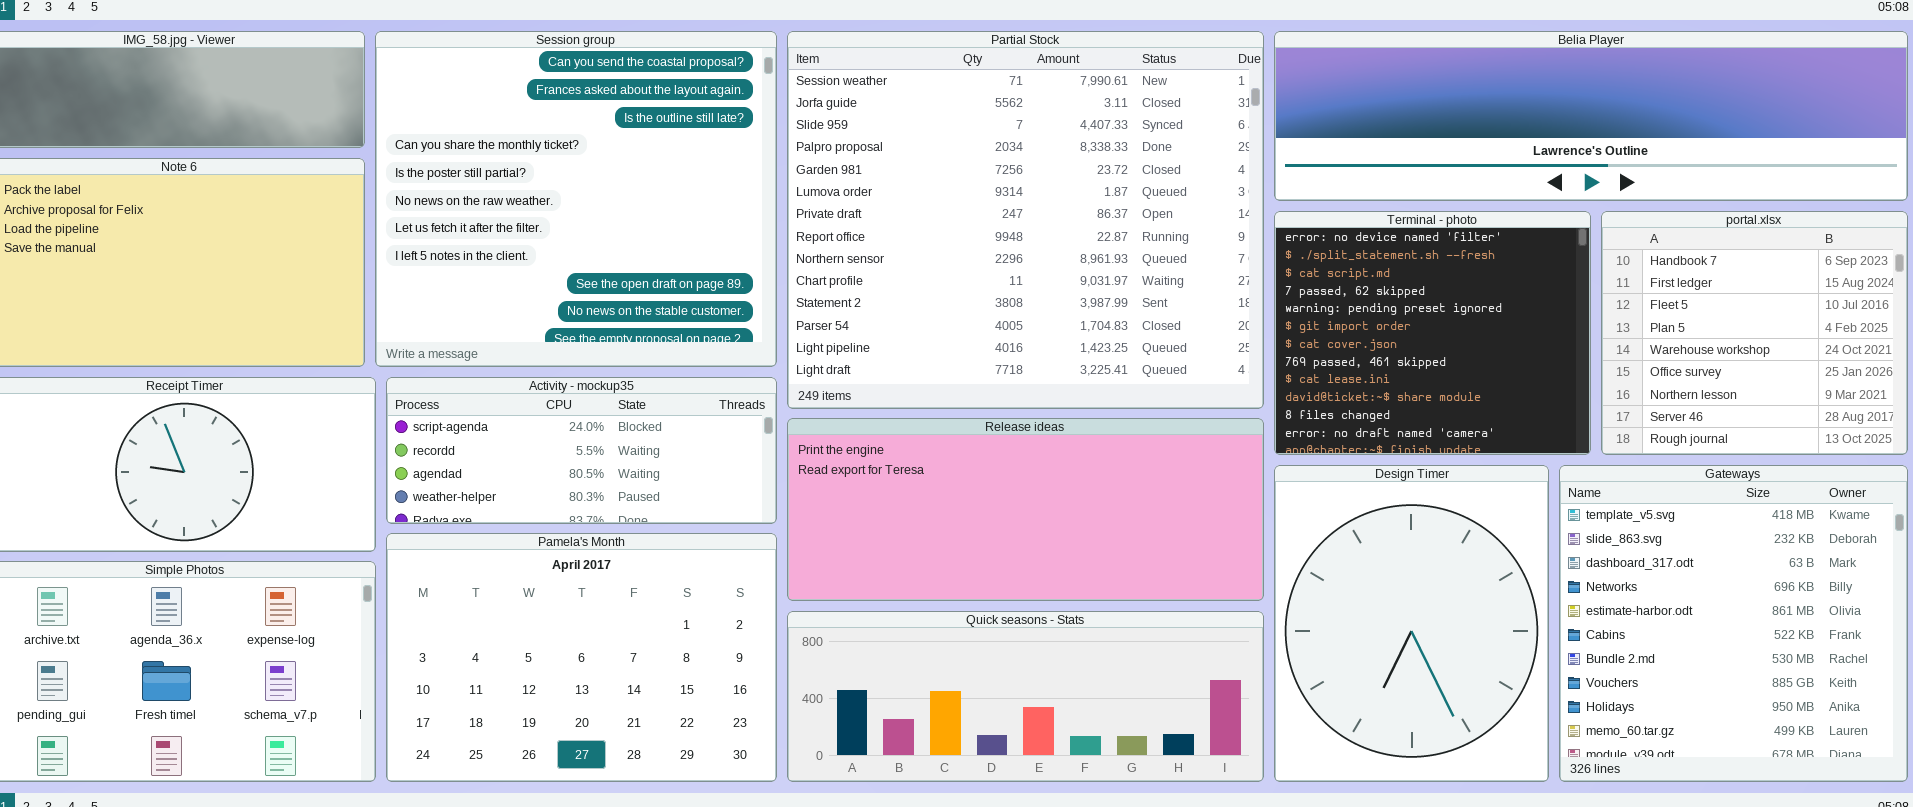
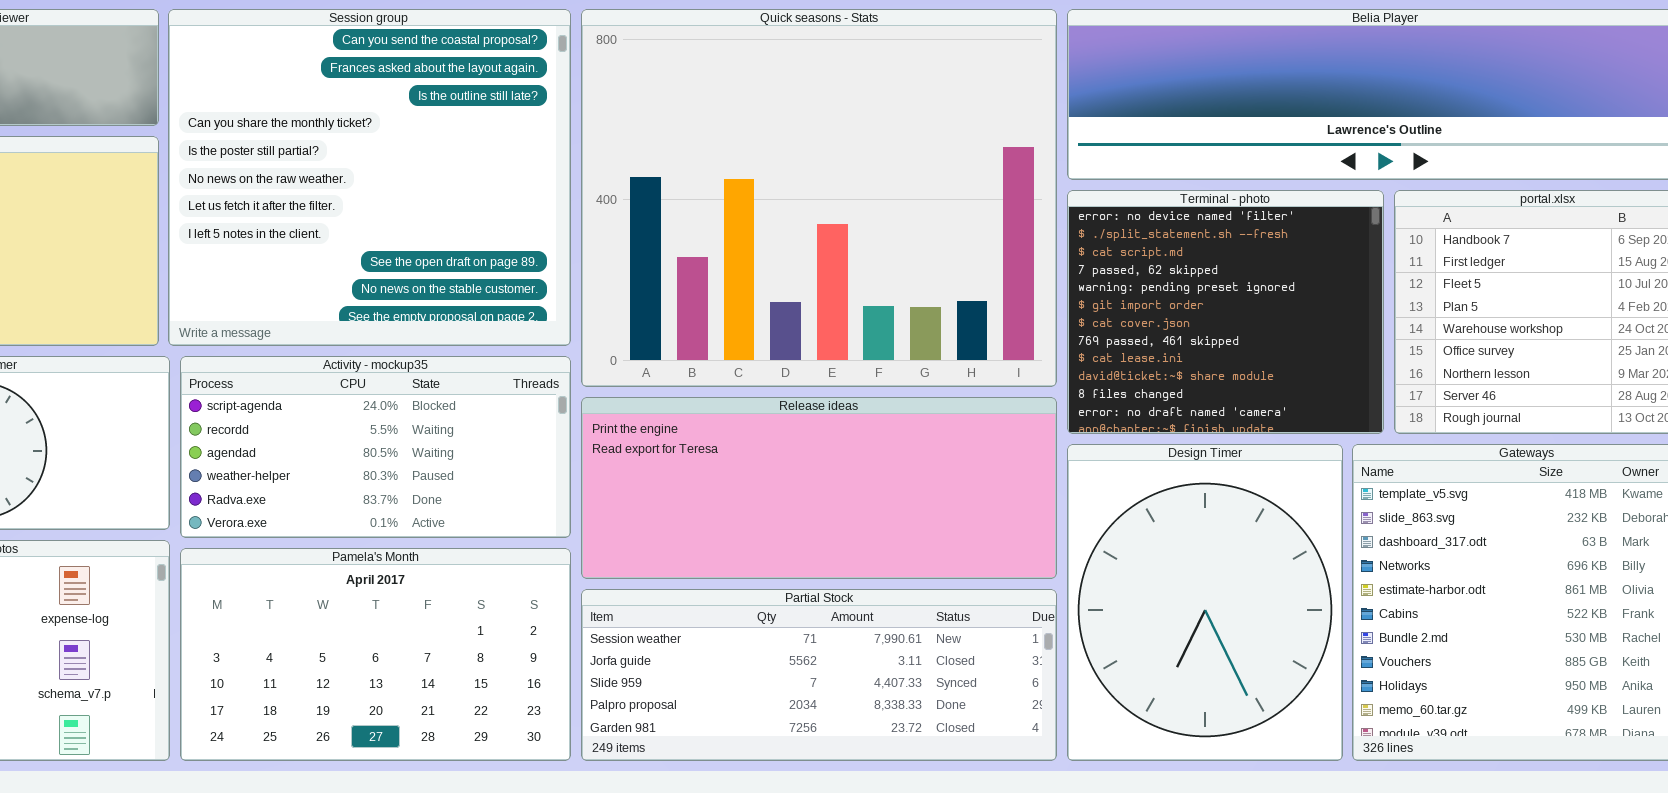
Partial Stock: [787,31,1264,409] -> [581,589,1057,761], moved, resized
Activity - mockup35: [386,377,777,524] -> [180,356,571,538], resized
Pamela's Month: [386,533,777,782] -> [180,548,571,761], resized
Quick seasons - Stats: [787,611,1264,782] -> [581,9,1057,387], moved, resized

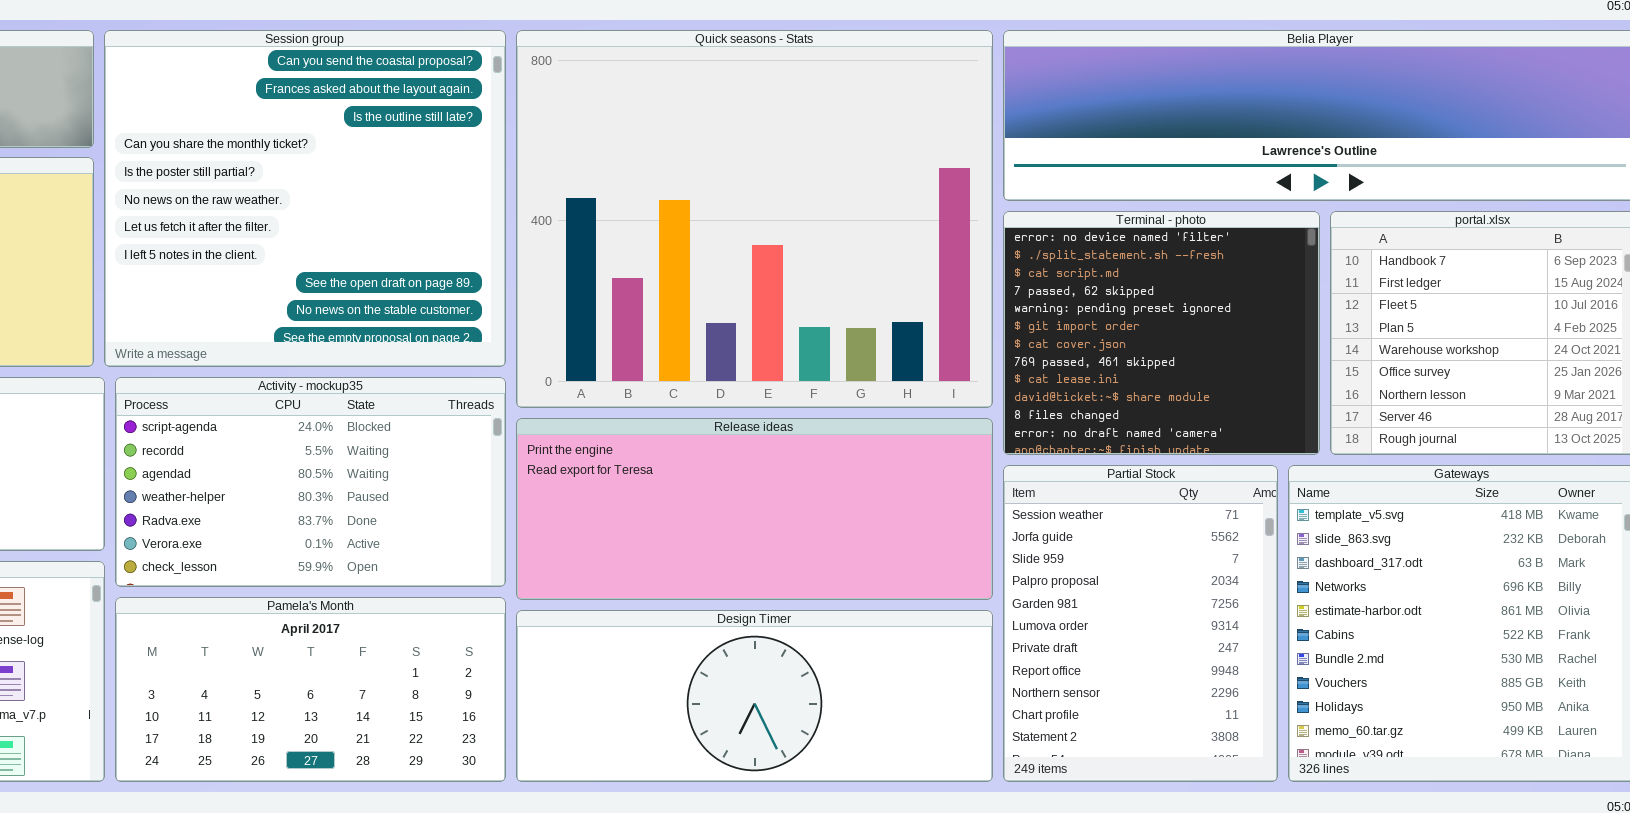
Activity - mockup35: [180,356,571,538] -> [115,377,506,587], resized
Design Timer: [1067,444,1343,761] -> [516,610,993,782], moved, resized
Pamela's Month: [180,548,571,761] -> [115,597,506,782], resized
Partial Stock: [581,589,1057,761] -> [1003,465,1278,782], moved, resized

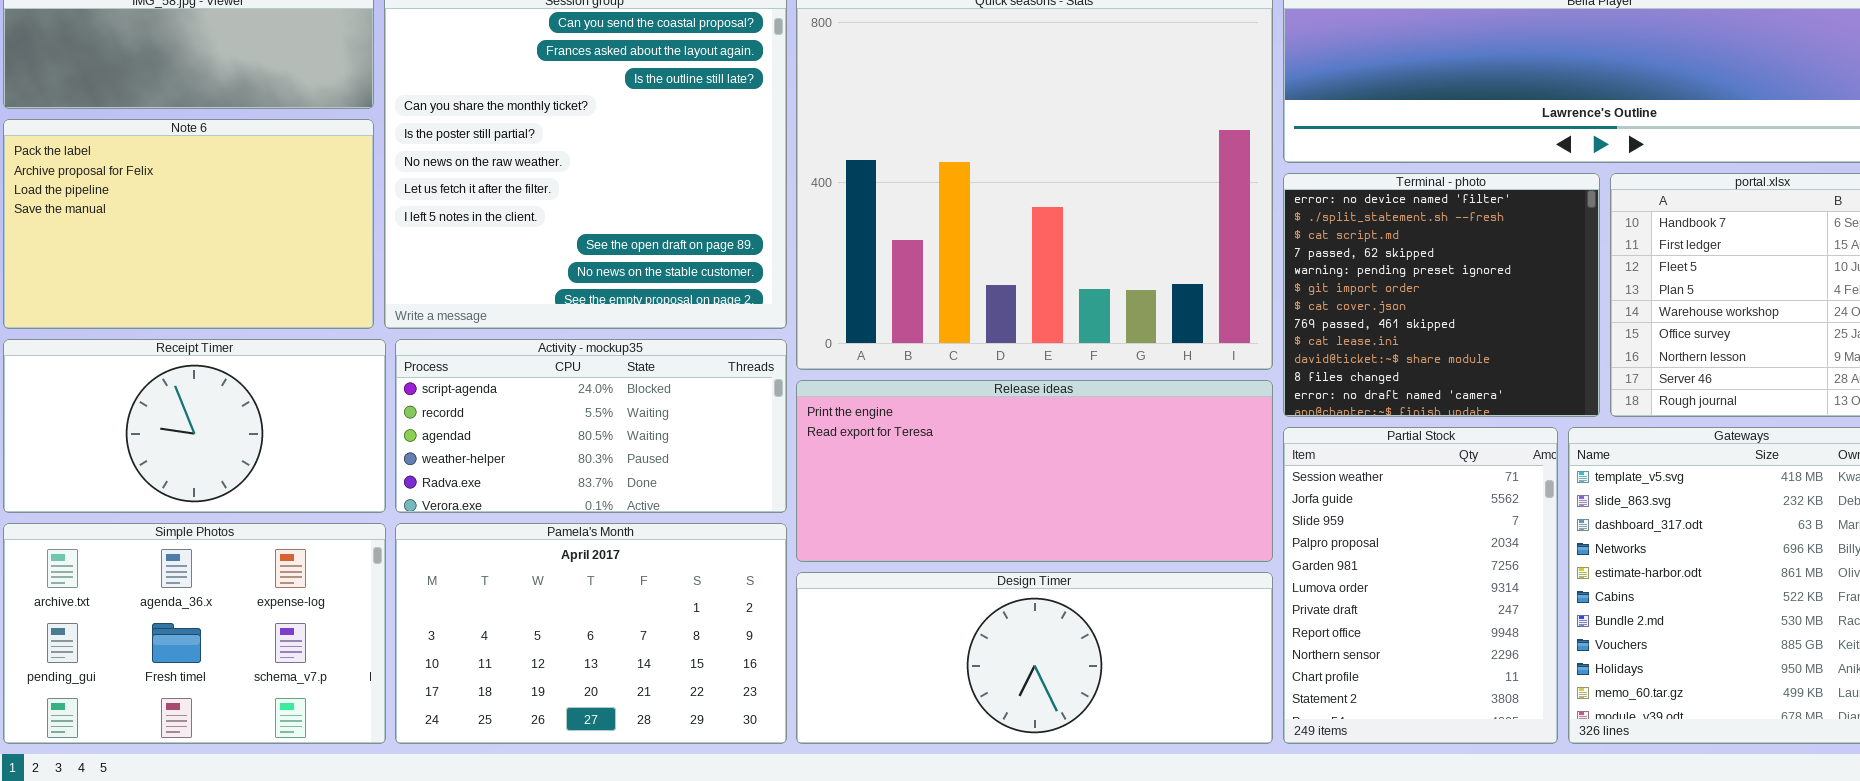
Activity - mockup35: [115,377,506,587] -> [395,339,787,513], resized
Pamela's Month: [115,597,506,782] -> [395,523,787,744], resized

